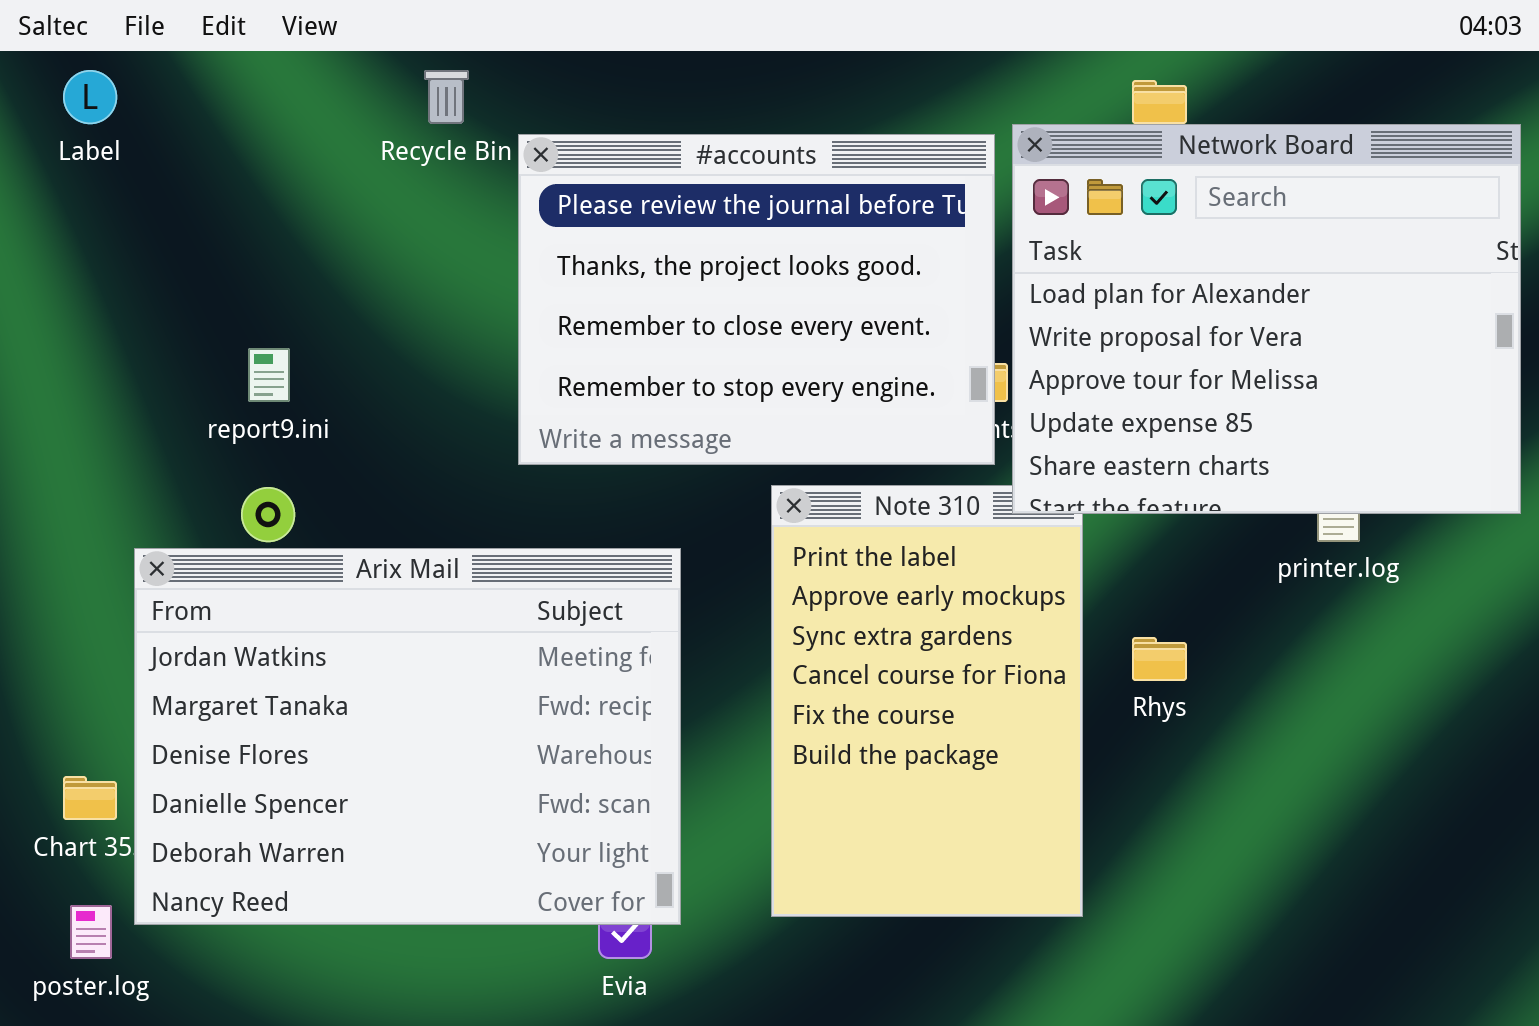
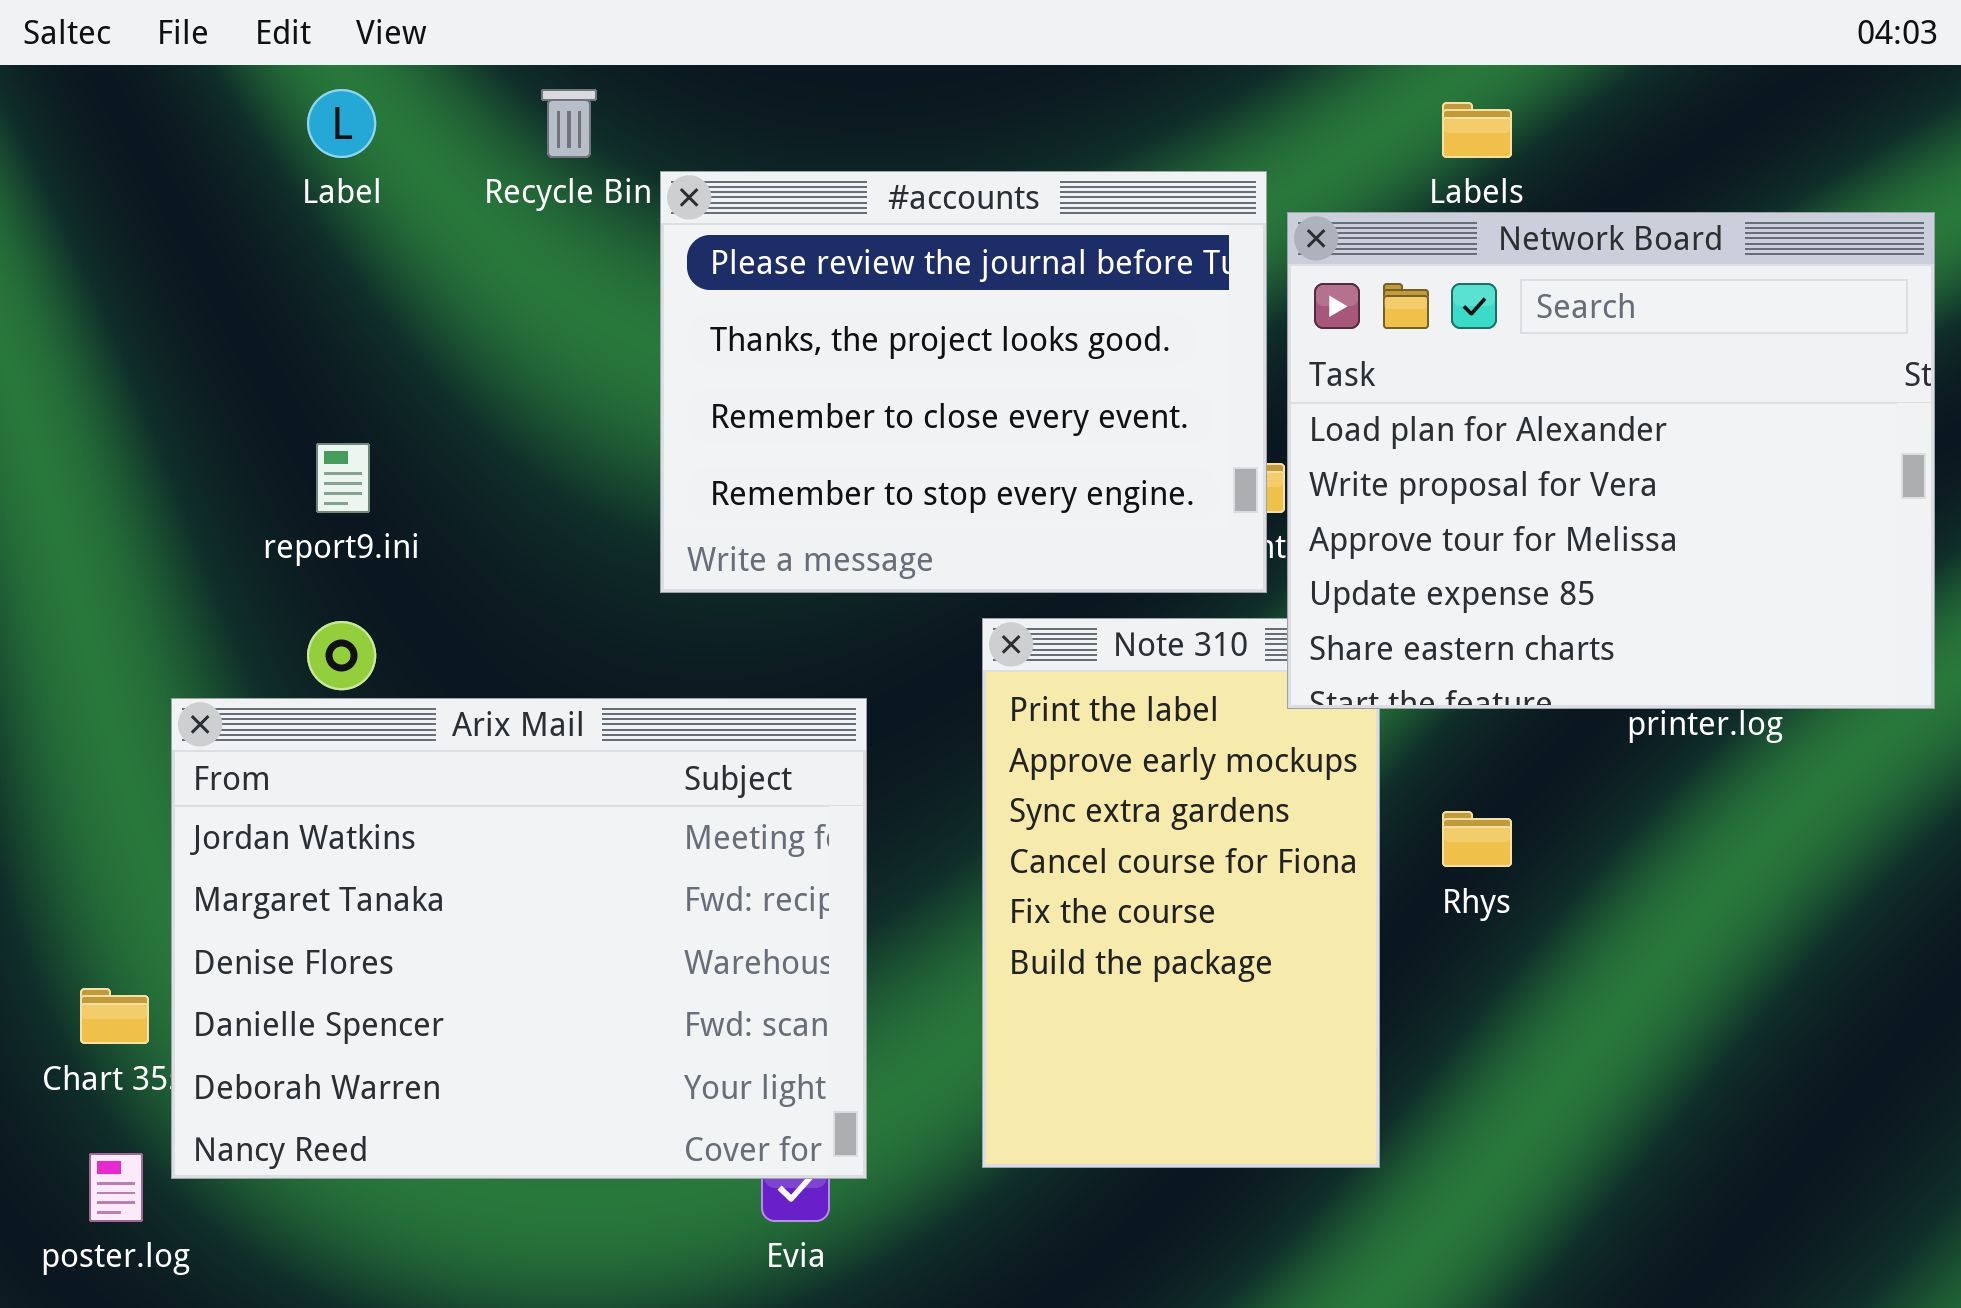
Label: [63,70,117,124] -> [307,89,376,158], moved
Network Board: [1012,124,1521,514] -> [1287,212,1935,709], moved

